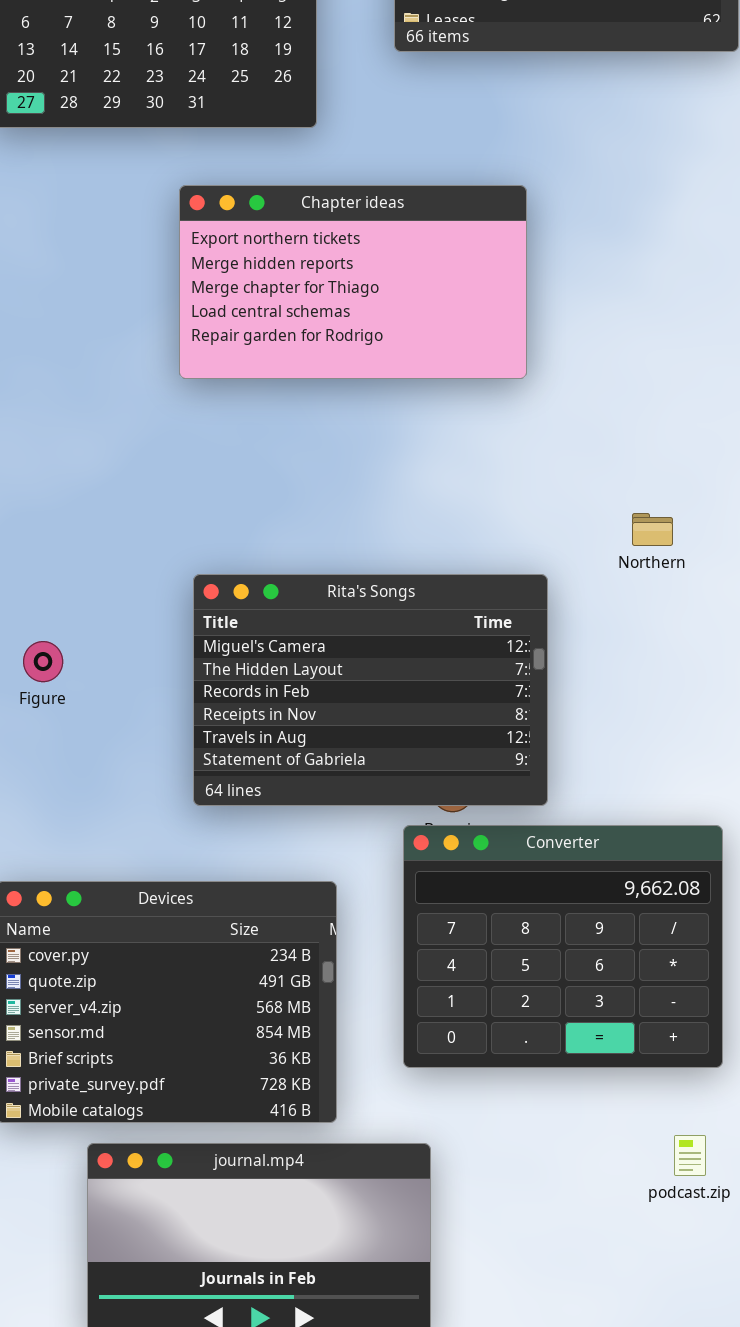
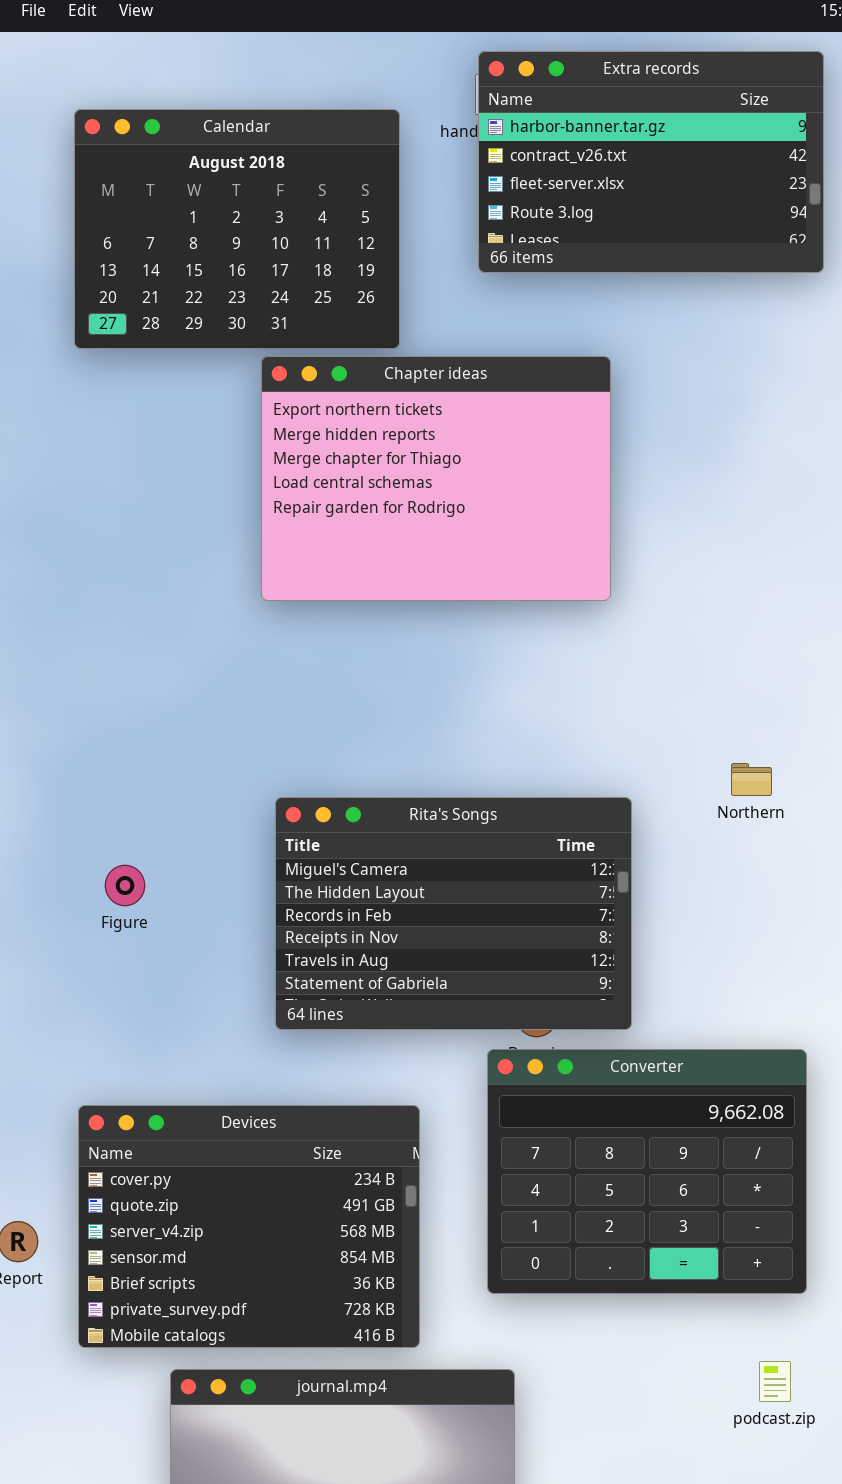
Chapter ideas: [179,185,527,379] -> [261,356,611,601], resized
Northern: [632,513,673,546] -> [731,763,772,796], moved

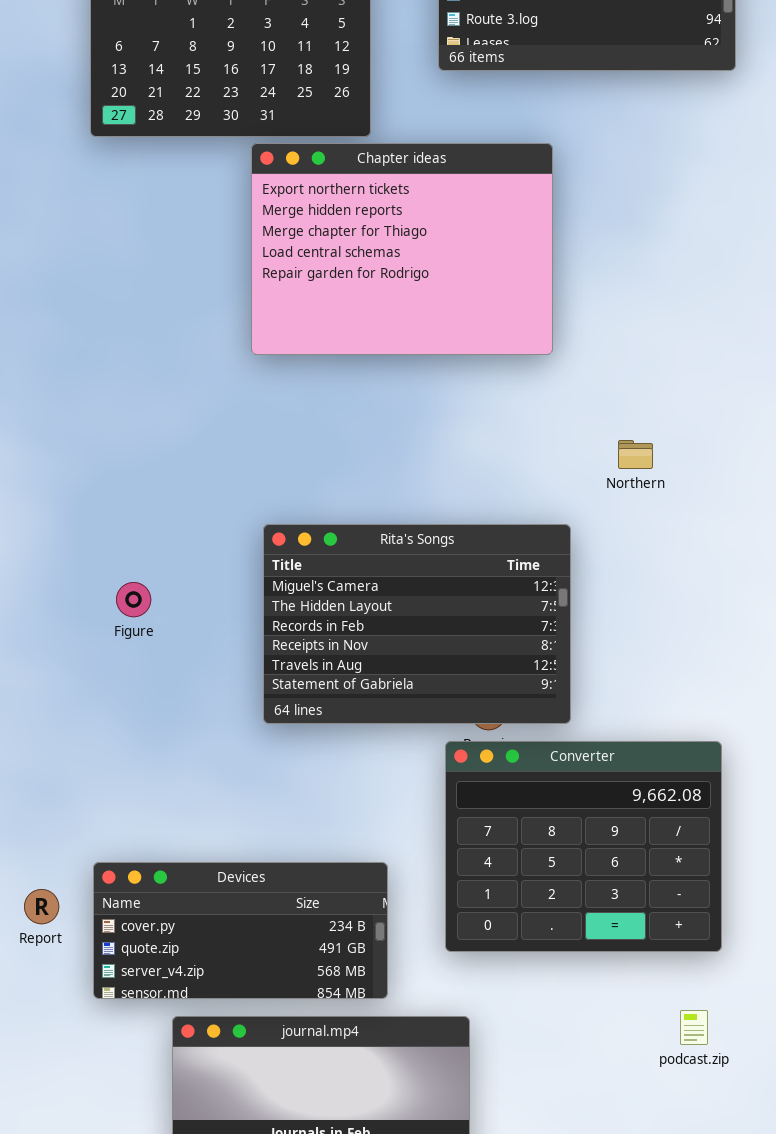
Northern: [731,763,772,796] -> [618,440,653,469], moved
Devices: [78,1105,420,1348] -> [93,862,388,999], resized

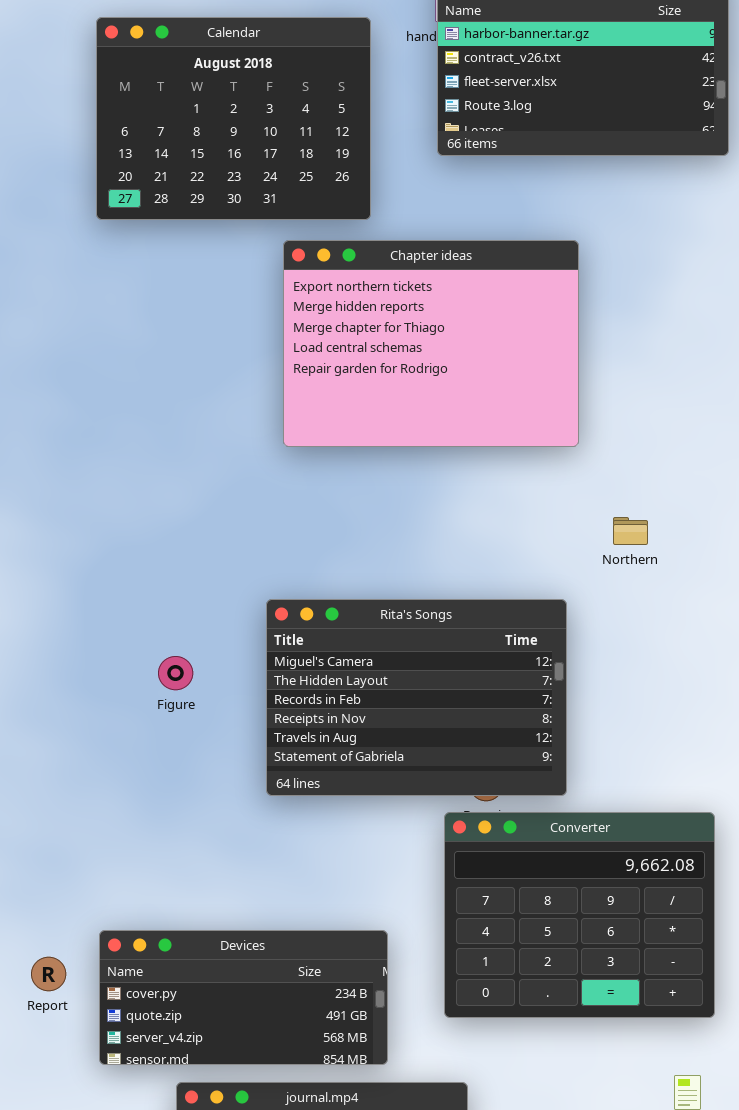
Chapter ideas: [251,143,553,355] -> [283,240,579,447], moved
Figure: [116,582,151,617] -> [158,656,193,690], moved

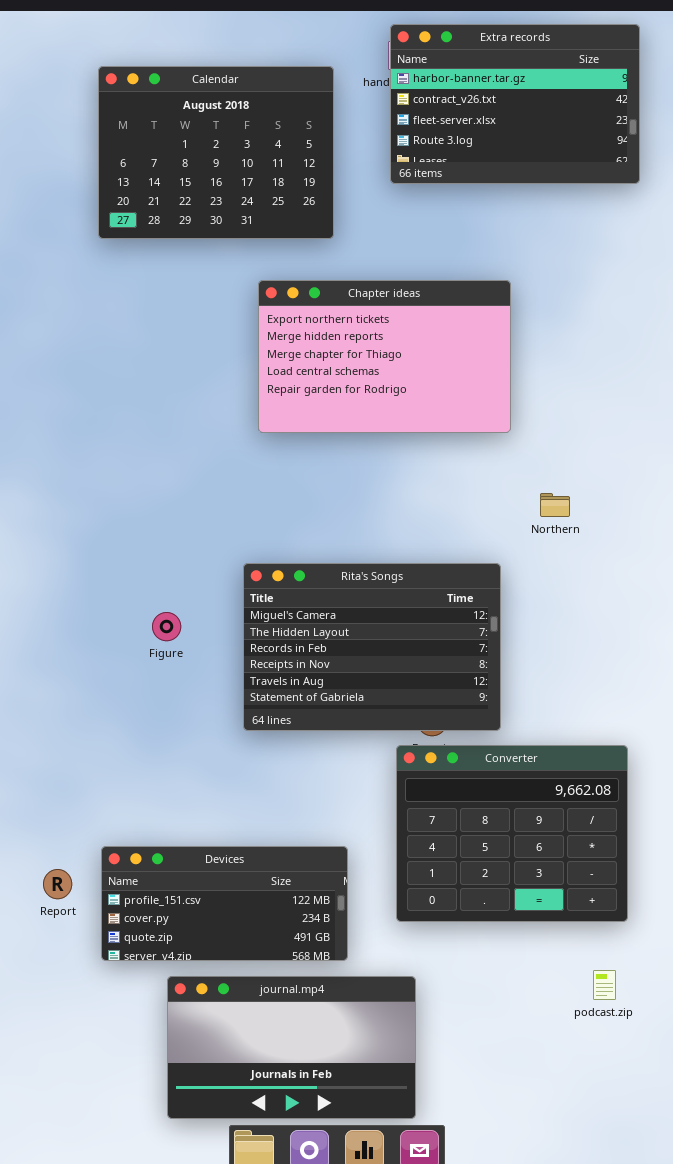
Chapter ideas: [283,240,579,447] -> [258,280,511,433], resized
Devices: [99,930,388,1065] -> [101,846,348,961], scrolled up 1 row

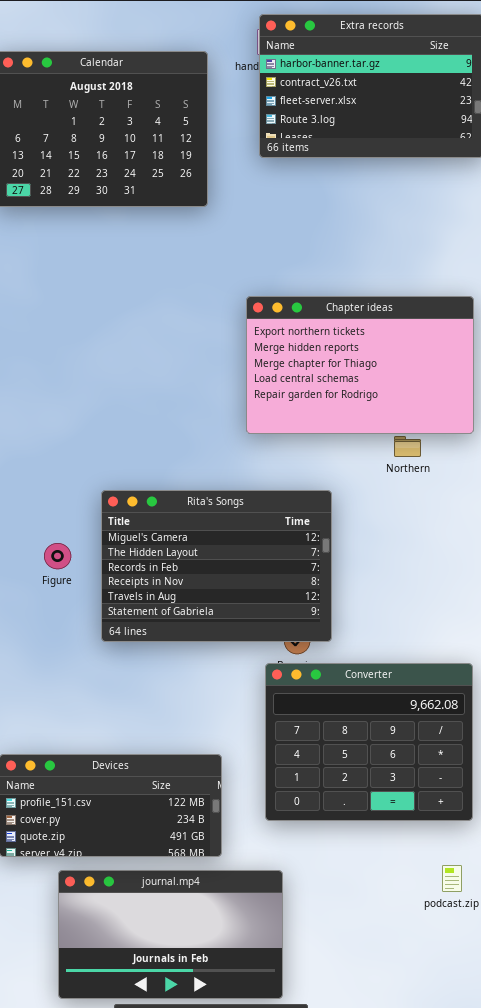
Chapter ideas: [258,280,511,433] -> [246,296,474,434], moved
Rita's Songs: [243,563,501,731] -> [101,490,332,642], moved

